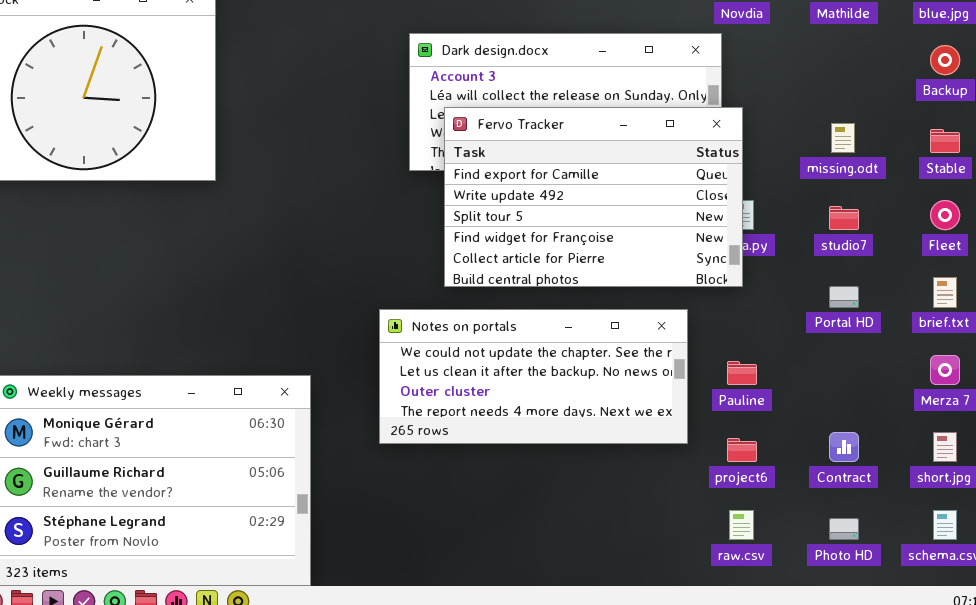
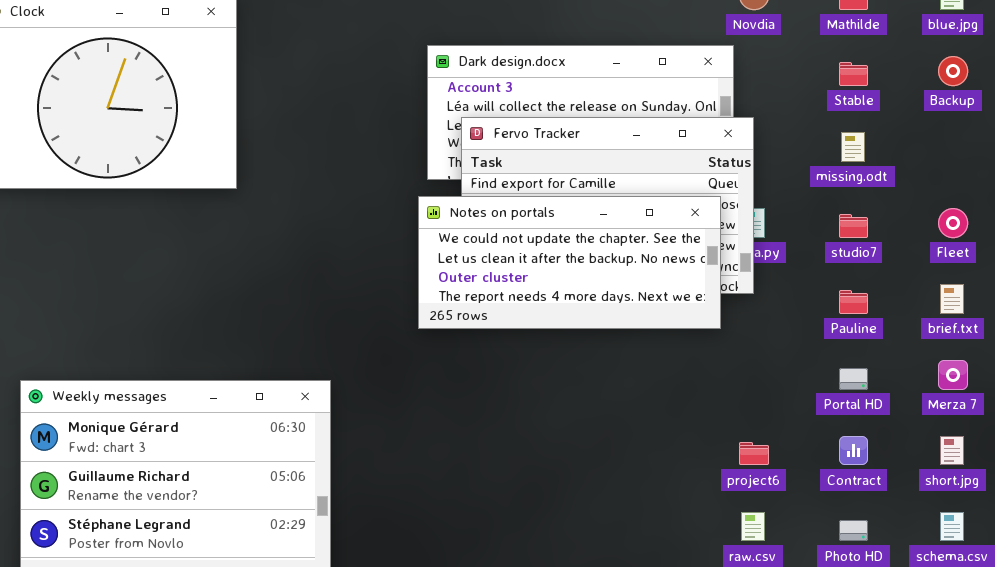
Stable: [930,129,960,153] -> [839,62,868,86], moved
Portal HD: [829,286,859,308] -> [839,368,868,390], moved
Notes on portals: [379,309,688,444] -> [418,196,721,329], moved
Pauline: [727,361,757,385] -> [839,290,868,314], moved

